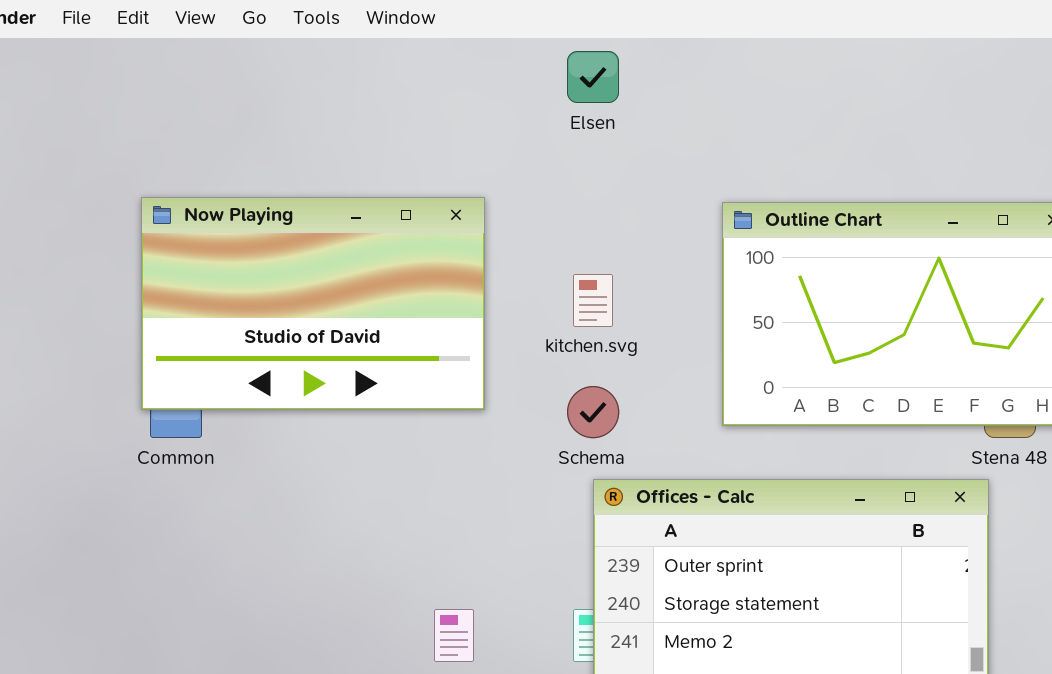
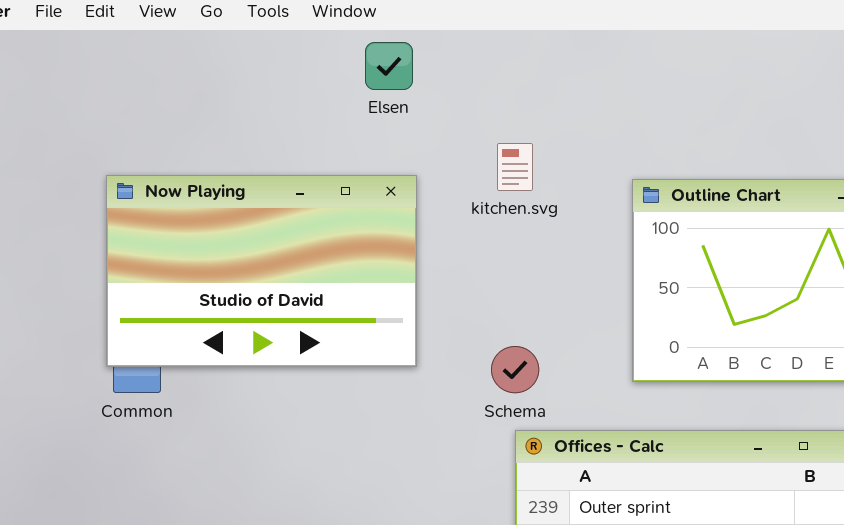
Elsen: [567,51,619,103] -> [365,42,413,90], moved
kitchen.svg: [573,274,613,327] -> [497,143,533,191], moved

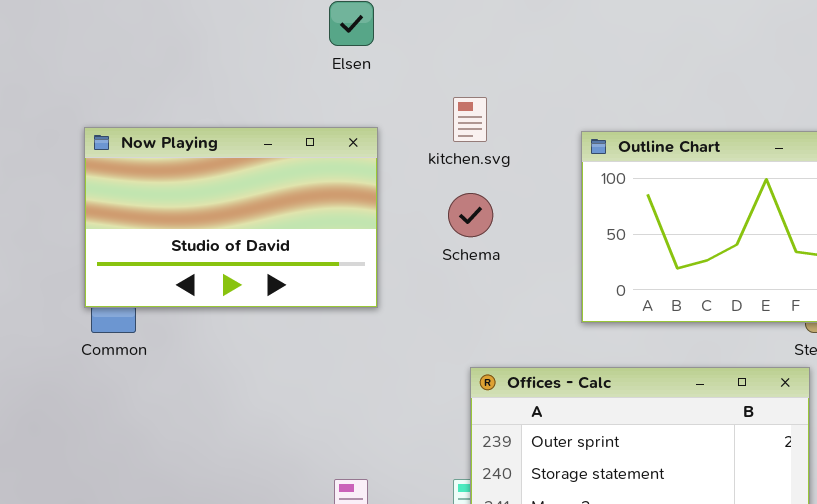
Schema: [491,346,539,393] -> [448,193,493,237], moved

